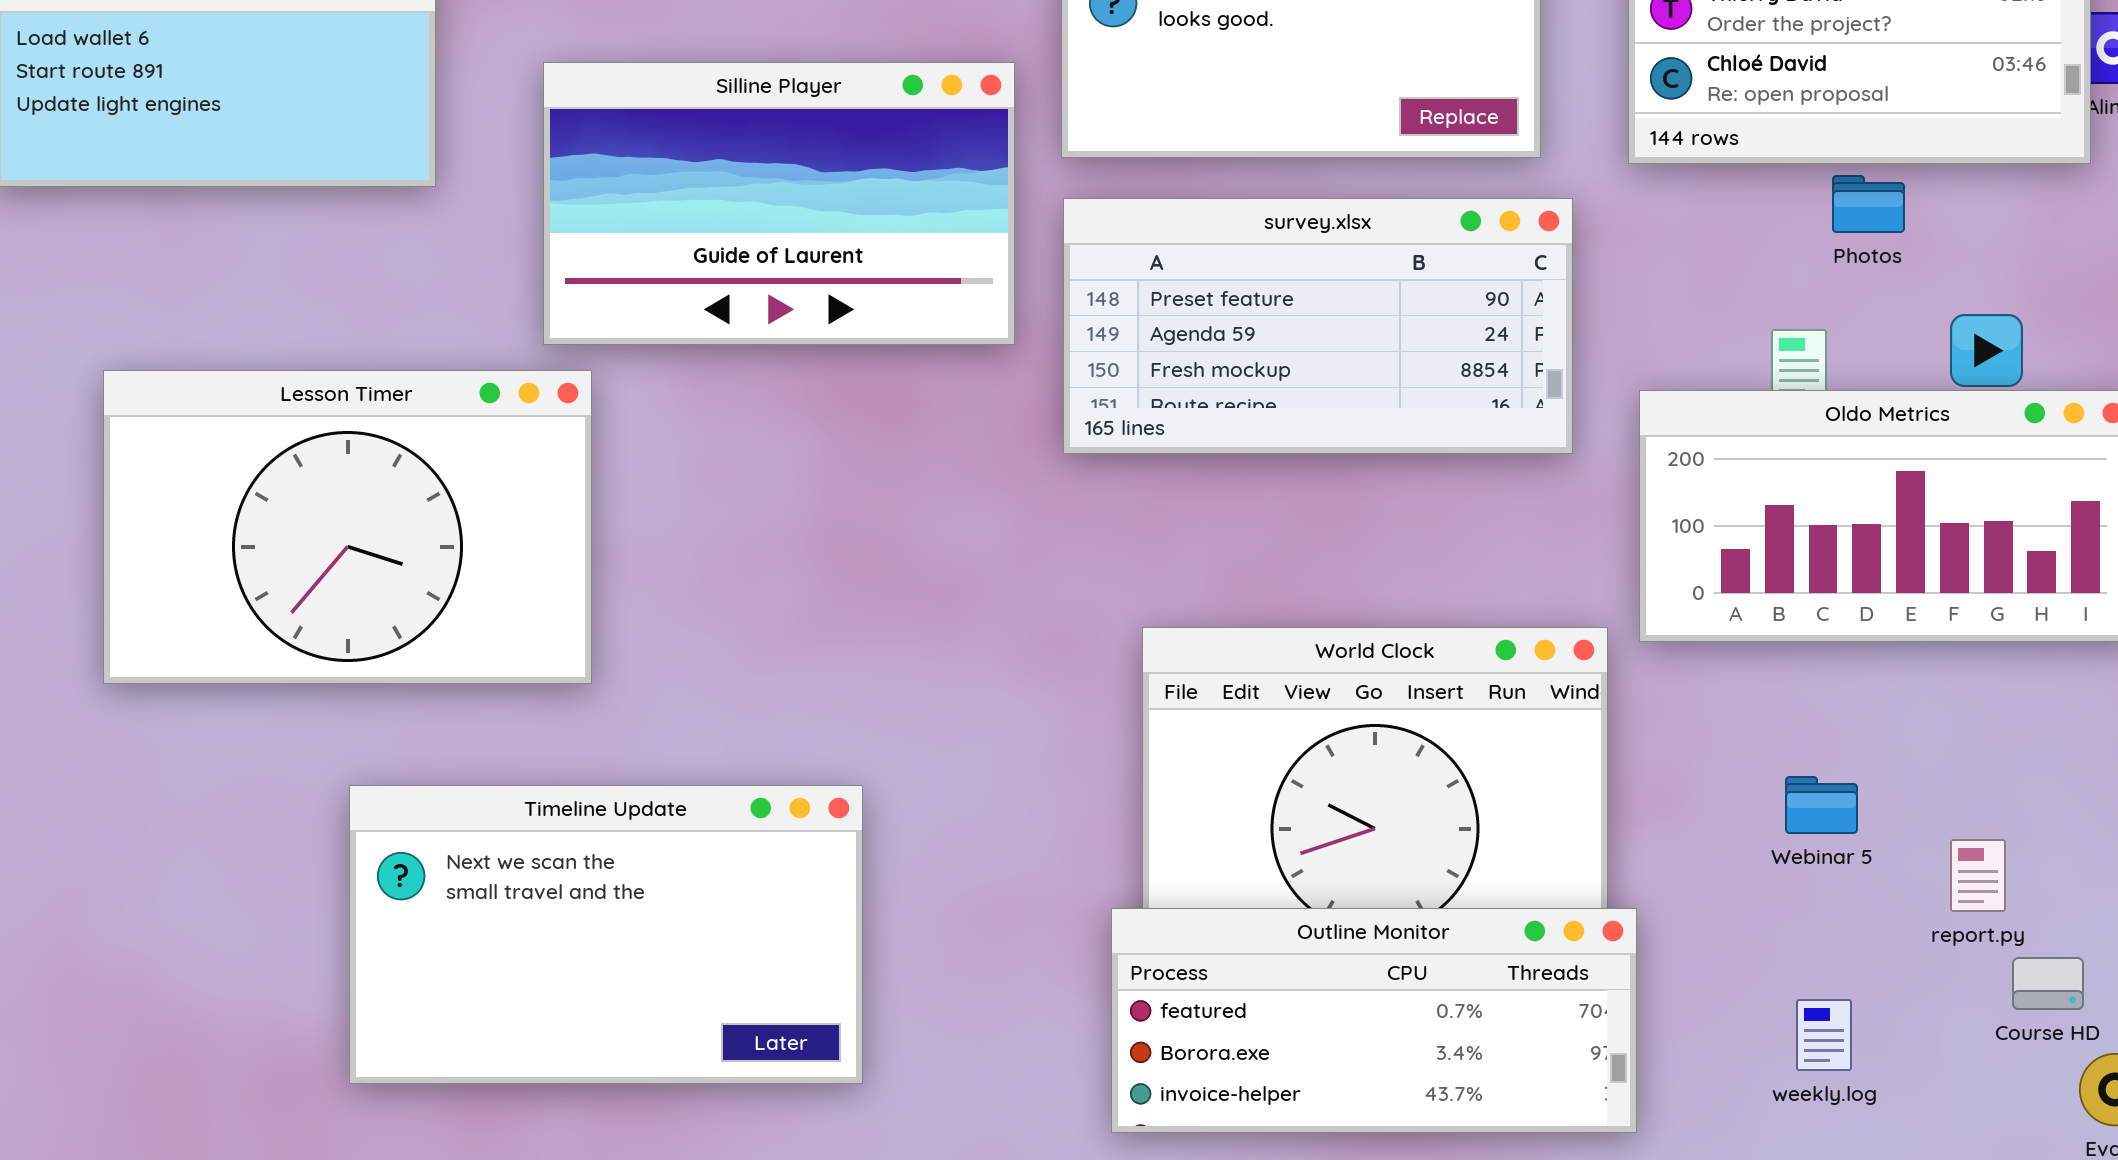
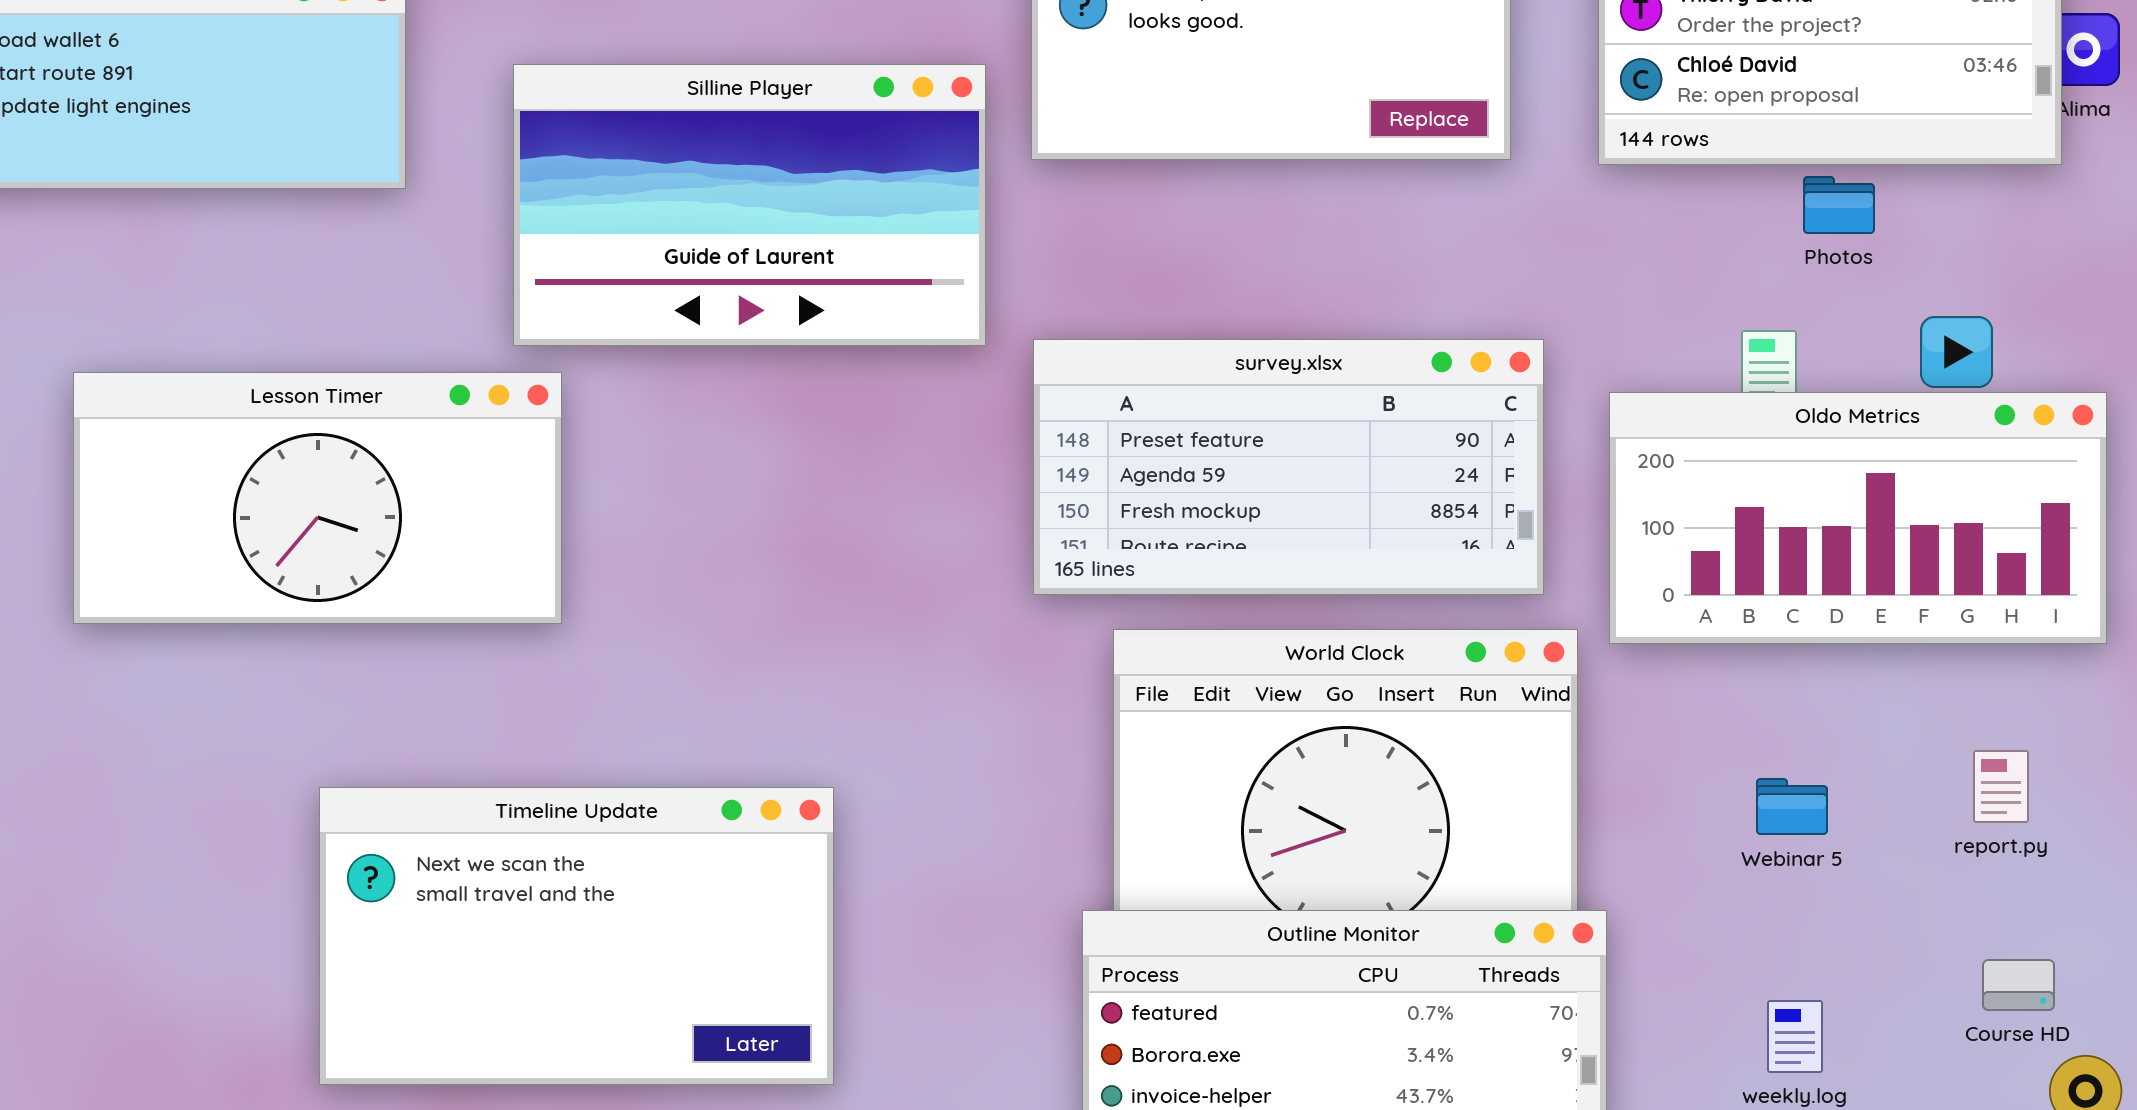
survey.xlsx: [1063,198,1573,454] -> [1033,339,1544,595], moved
Lesson Timer: [103,370,592,684] -> [73,372,562,624], resized
report.py: [1950,839,2006,912] -> [1973,750,2029,823], moved

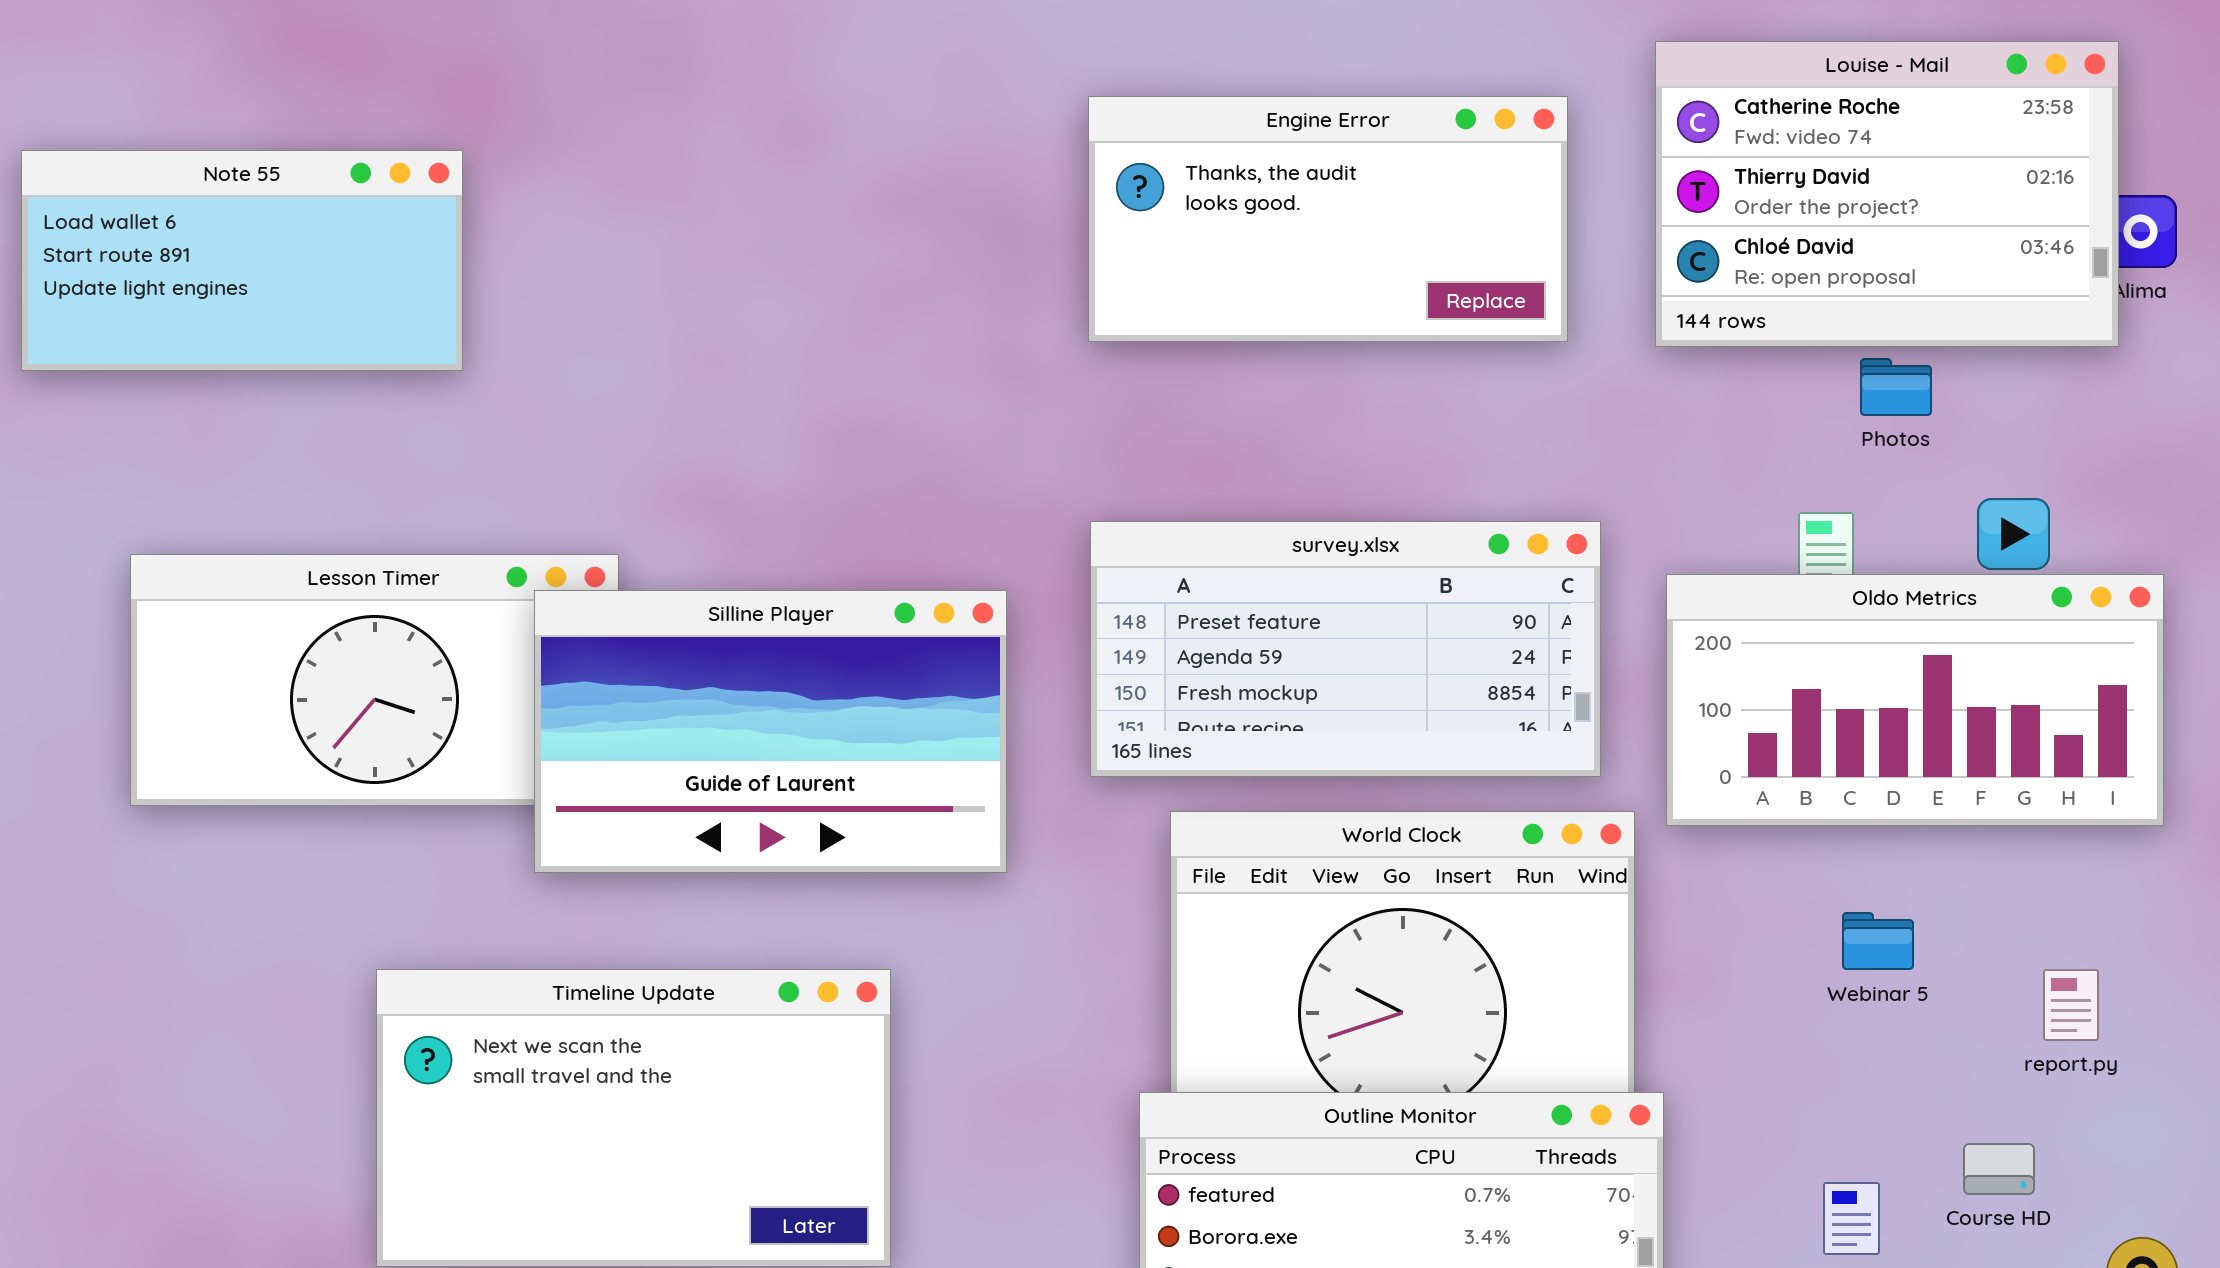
Silline Player: [513,64,986,346] -> [534,590,1007,873], moved
report.py: [1973,750,2029,823] -> [2043,969,2099,1041], moved
Webinar 5: [1756,778,1828,835] -> [1842,912,1914,970], moved
Course HD: [1982,959,2055,1011] -> [1963,1143,2035,1195], moved

